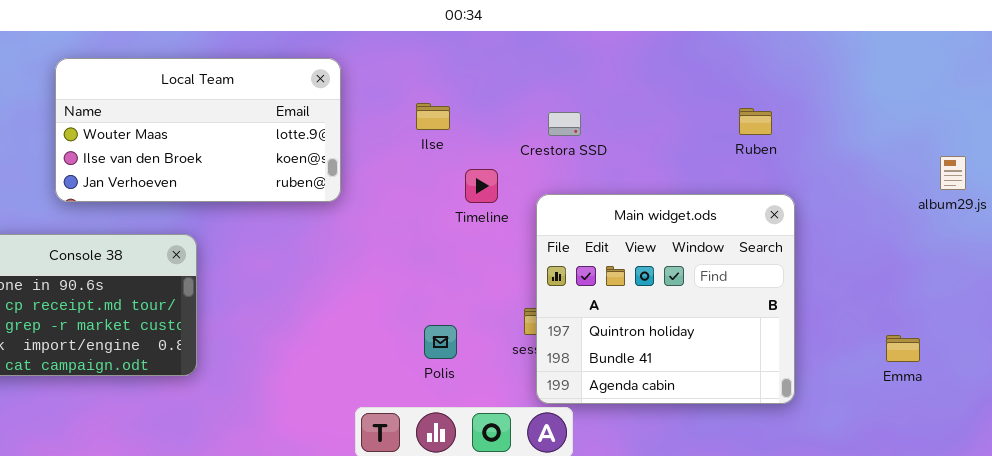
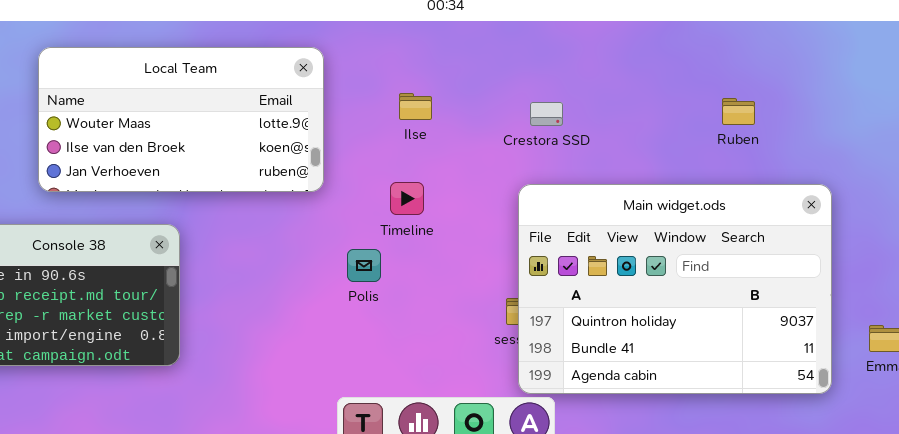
Timeline: [465,169,498,203] -> [390,182,424,215], moved
Main widget.ods: [536,194,795,404] -> [518,184,832,394], resized
Polis: [424,325,457,359] -> [347,249,381,282], moved

